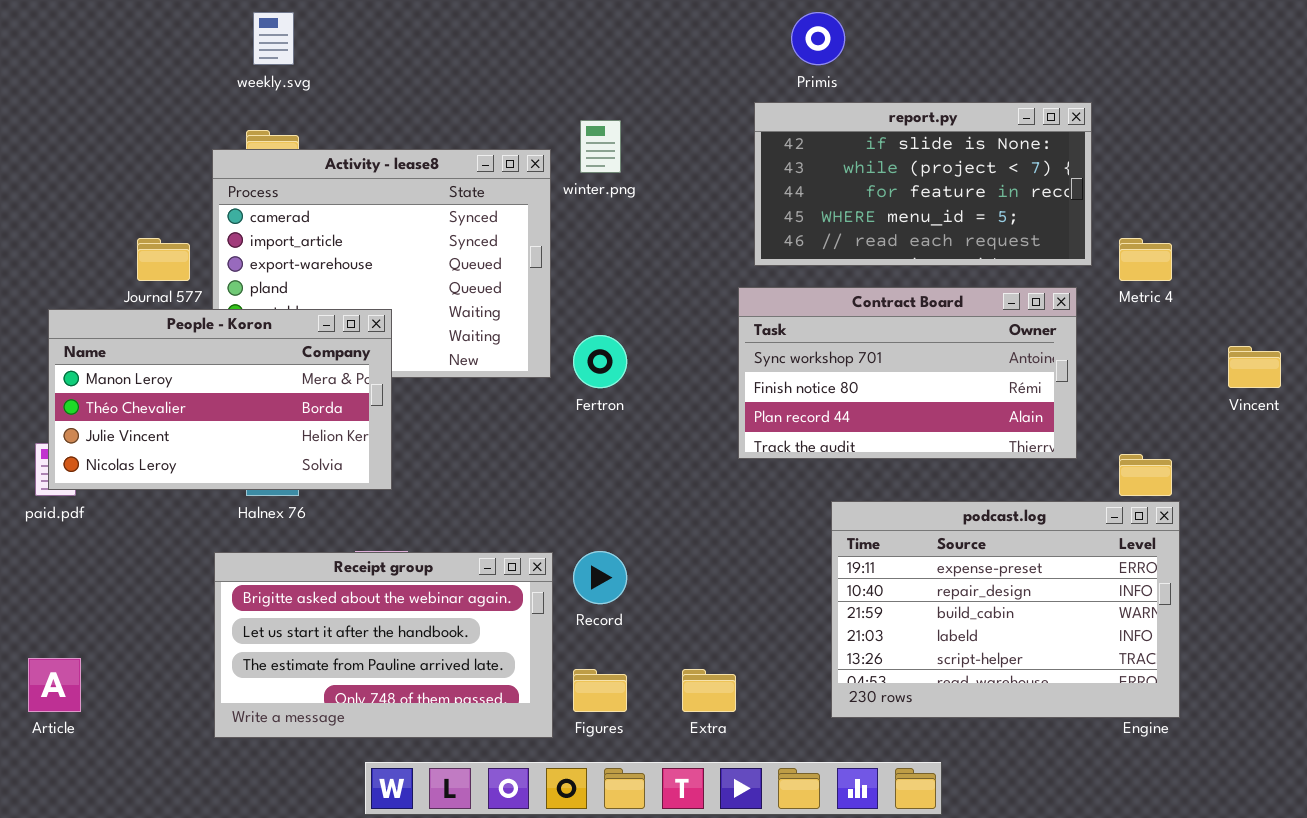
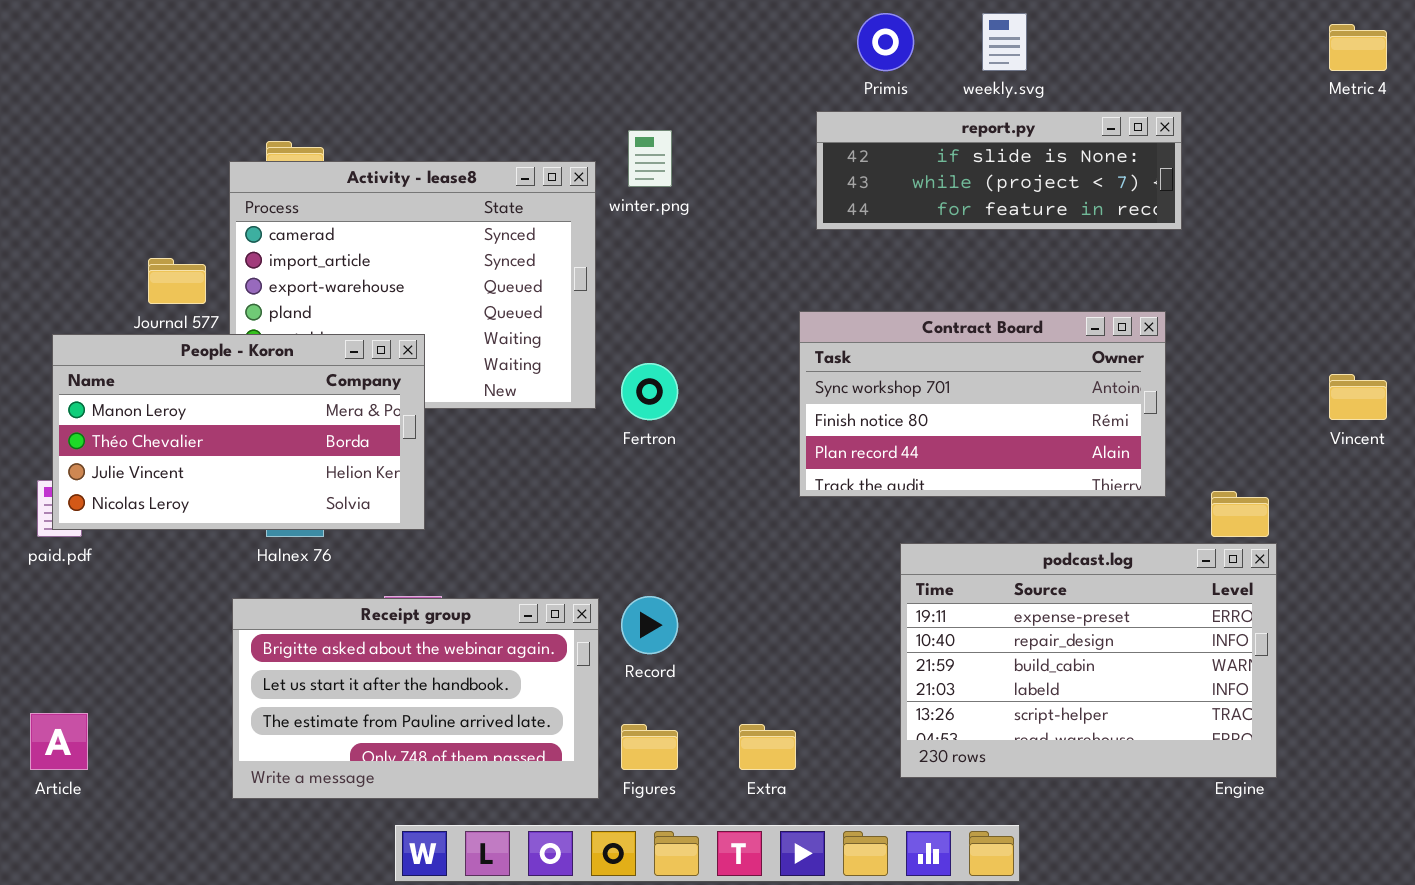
weekly.svg: [253,12,294,65] -> [982,13,1027,71], moved
report.py: [754,102,1092,266] -> [816,111,1182,230], resized
Metric 4: [1119,238,1172,281] -> [1329,24,1387,71], moved

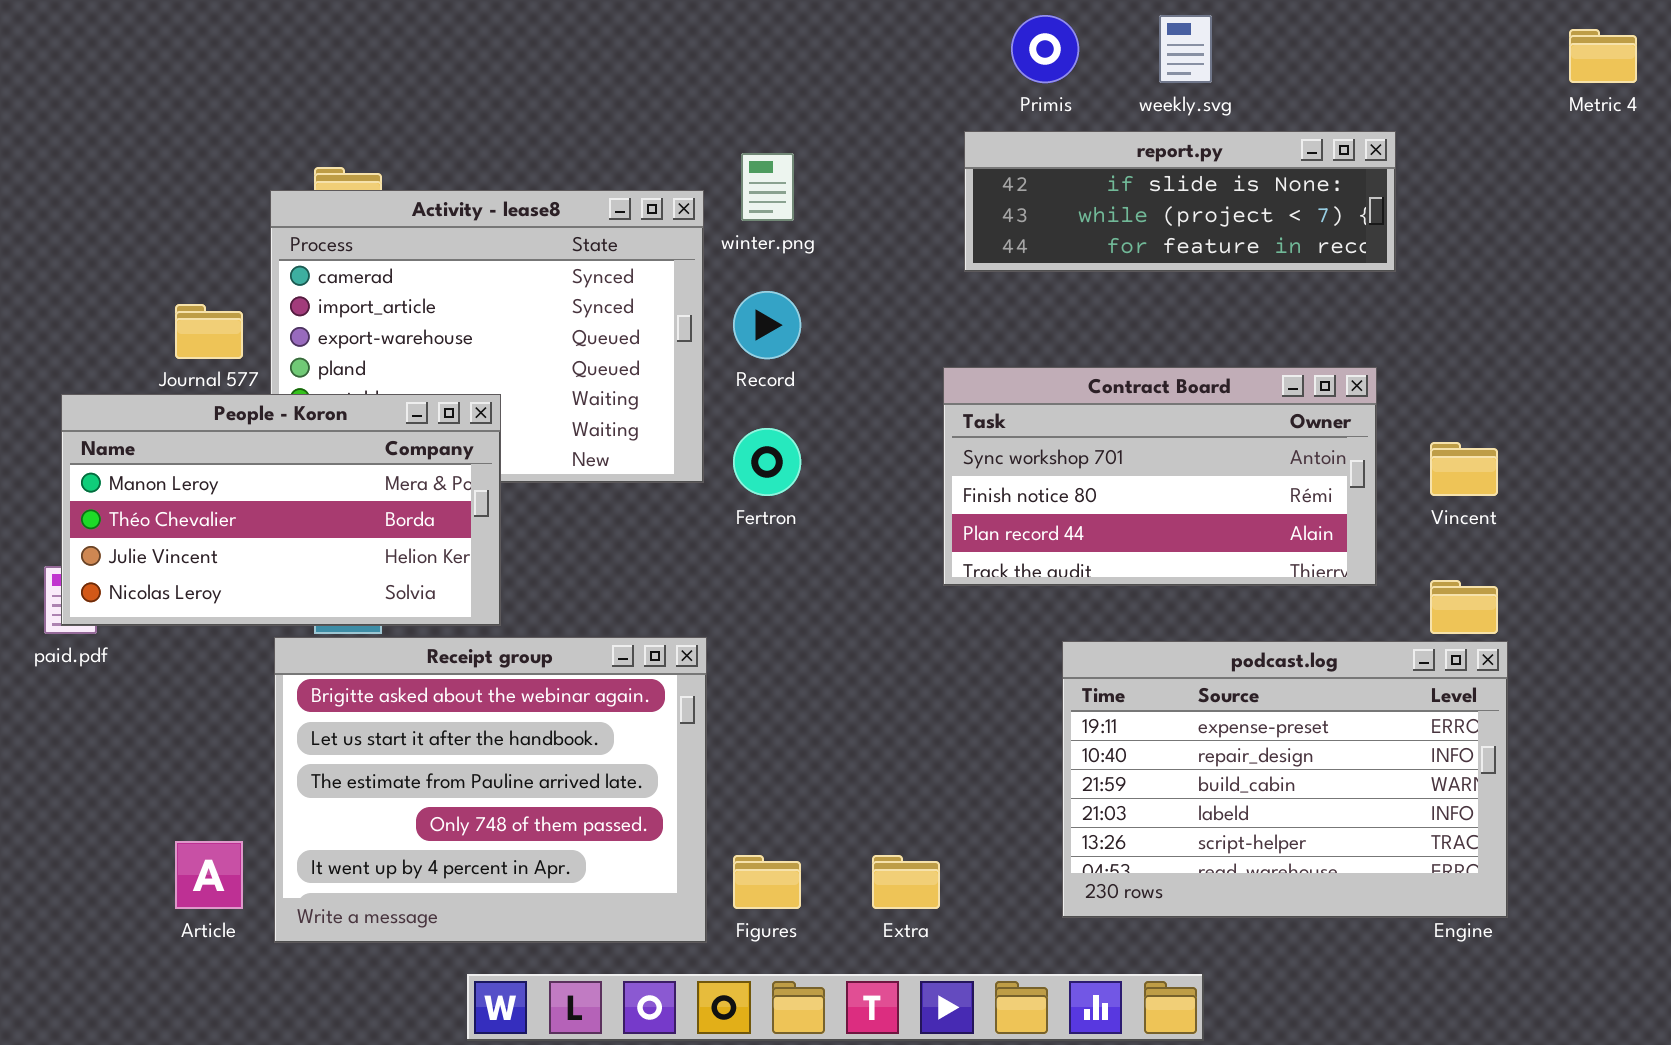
Vincent: [1329,374,1387,420] -> [1430,442,1498,496], moved
Record: [621,596,678,654] -> [733,291,801,359], moved
Receipt group: [232,598,599,799] -> [274,637,707,943], resized
Article: [30,713,88,770] -> [175,841,243,909], moved

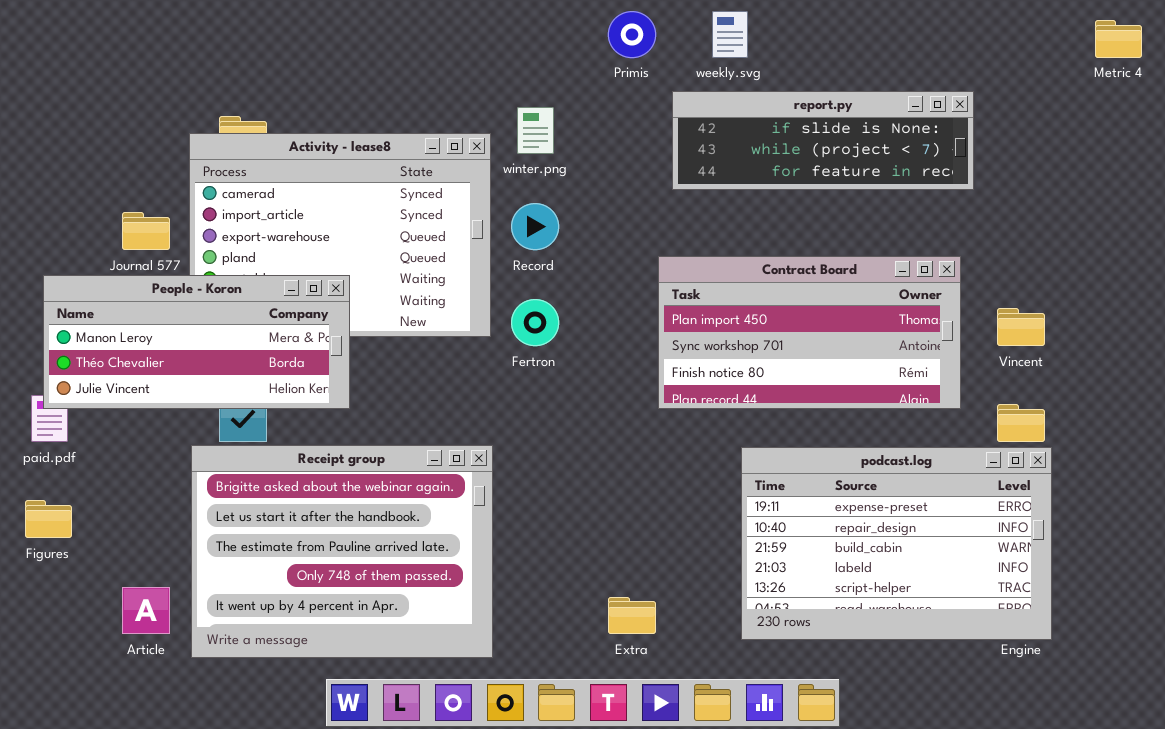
Primis: [1011,15,1079,83] -> [608,11,656,58], moved
weekly.svg: [1159,15,1212,83] -> [712,11,748,58], moved
Contract Board: [943,367,1377,586] -> [658,256,961,409], scrolled up 1 row
People - Koron: [61,394,501,626] -> [43,275,350,409], resized
Figures: [733,855,801,909] -> [25,500,72,538], moved

